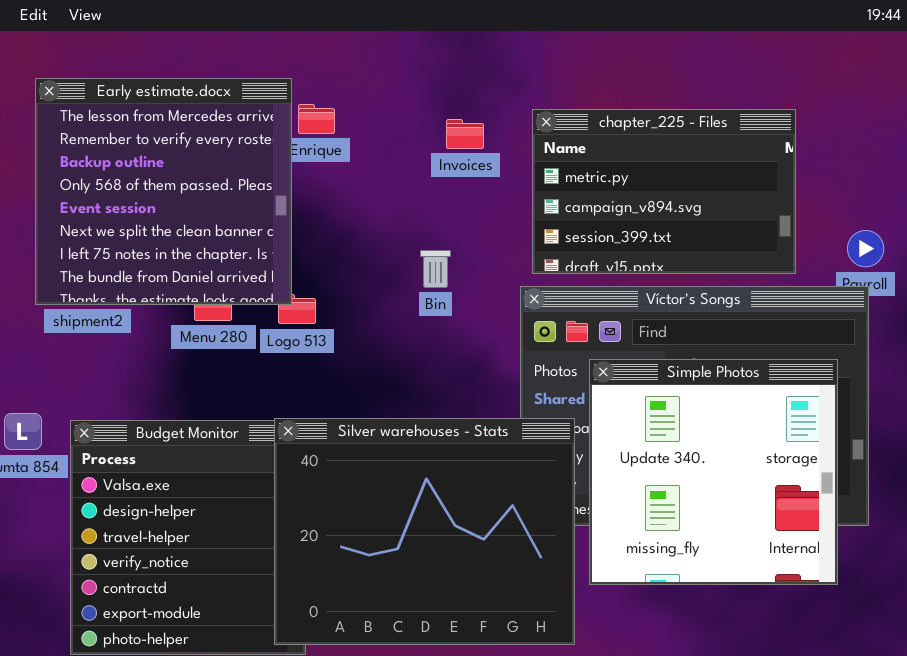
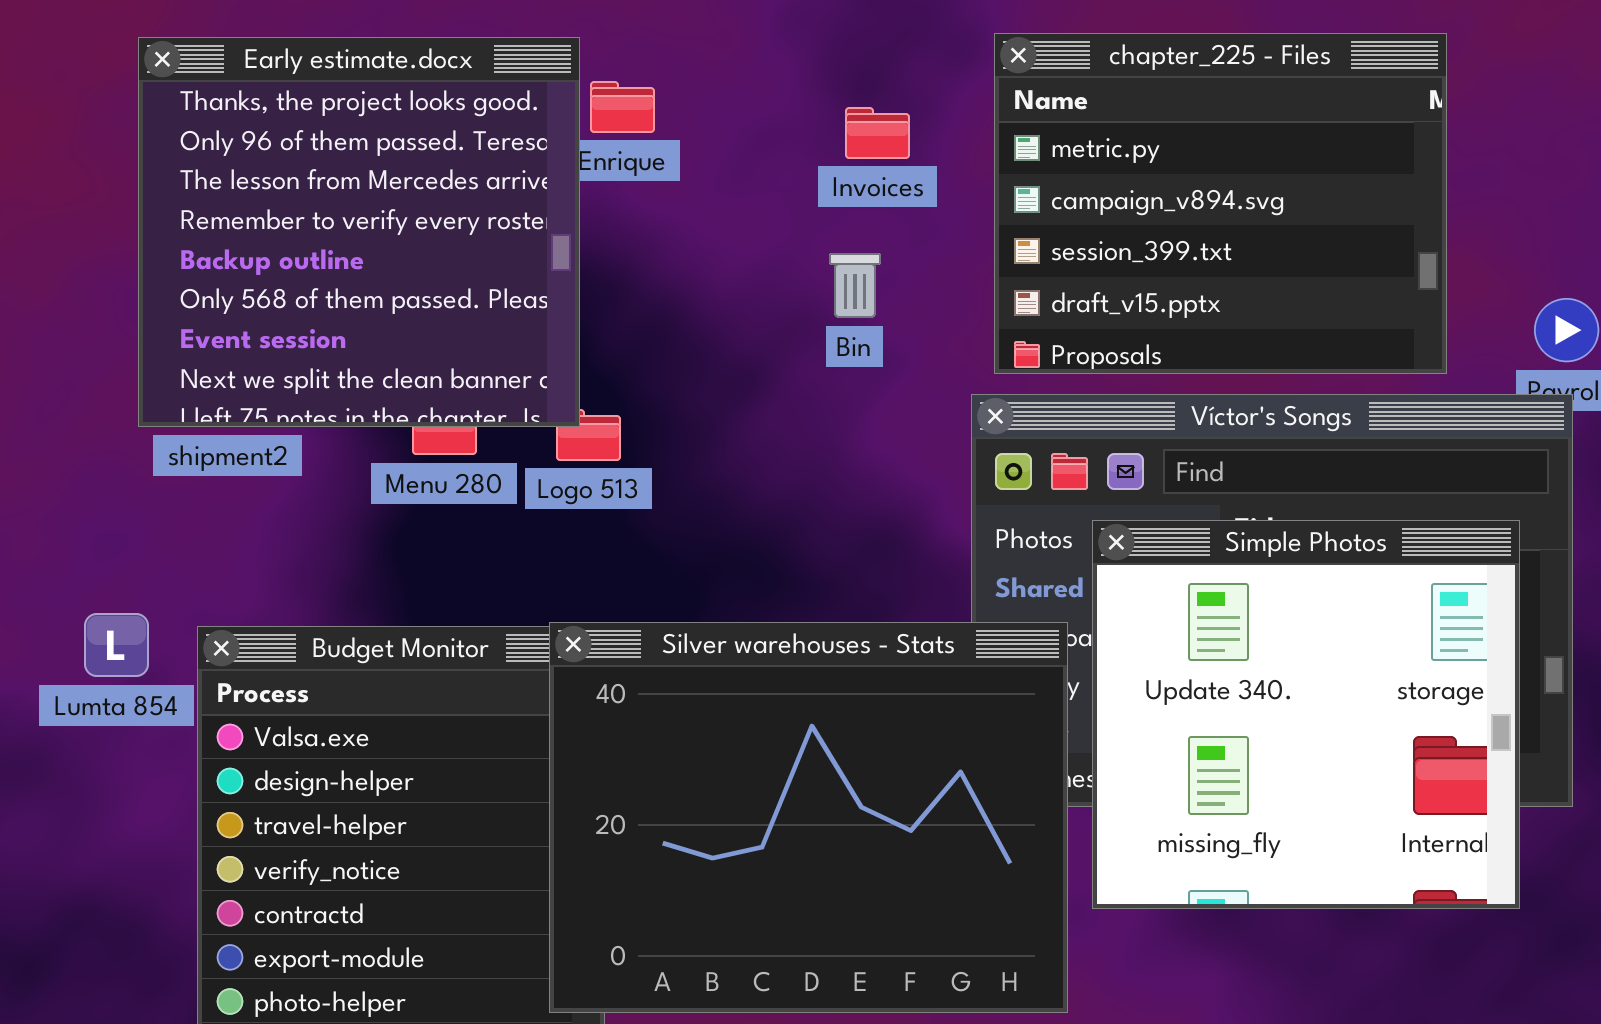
Early estimate.docx: [35,78,292,305] -> [138,37,580,427], scrolled up 2 rows
chapter_225 - Files: [532,109,796,274] -> [994,33,1447,374], resized
Bin: [420,250,451,288] -> [829,253,881,318], moved

